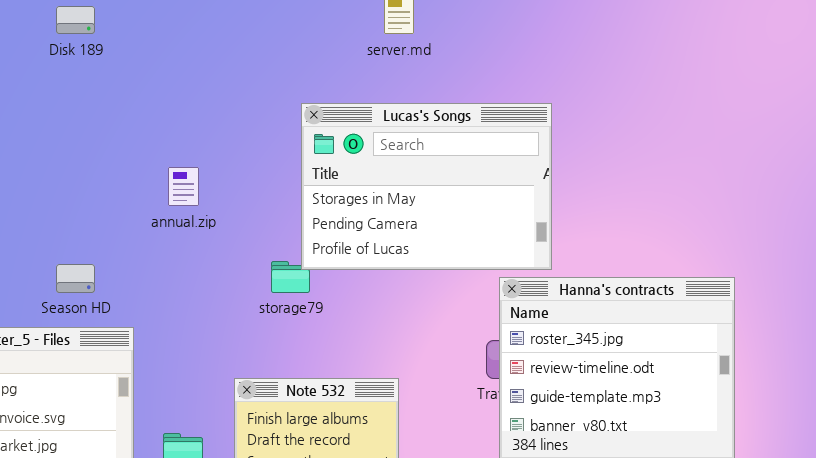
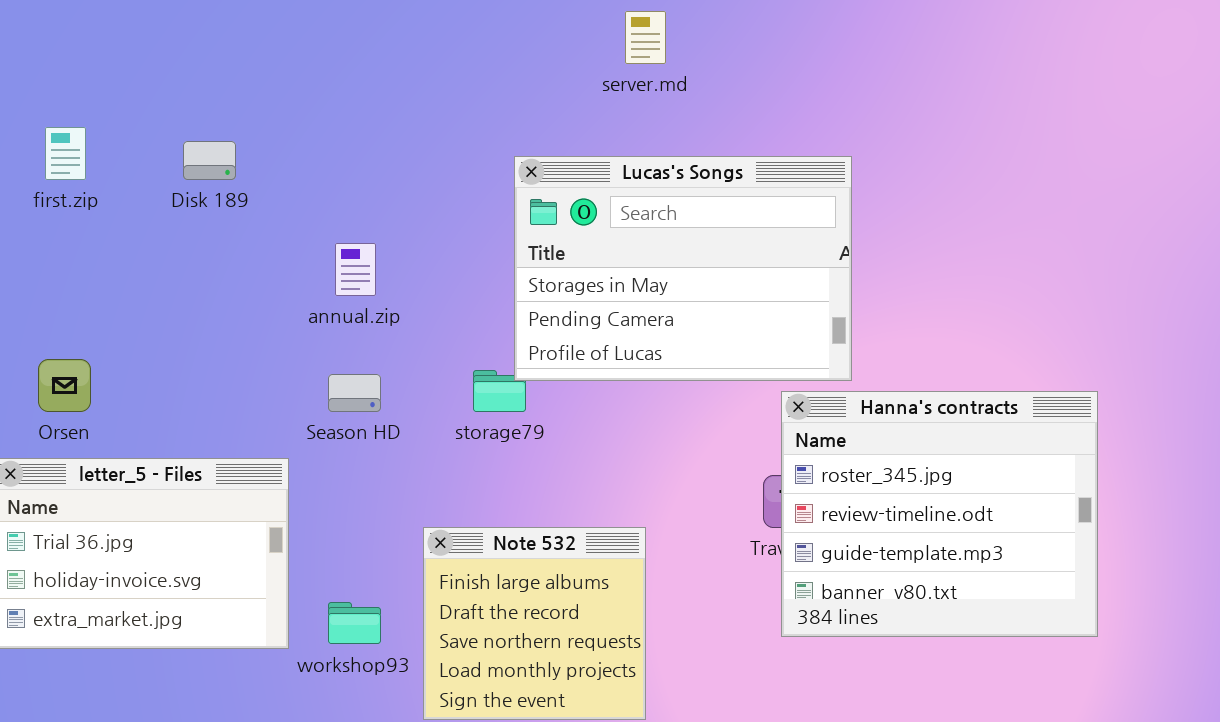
Disk 189: [56,6,95,34] -> [183,141,236,180], moved
Season HD: [56,264,95,293] -> [328,374,381,412], moved

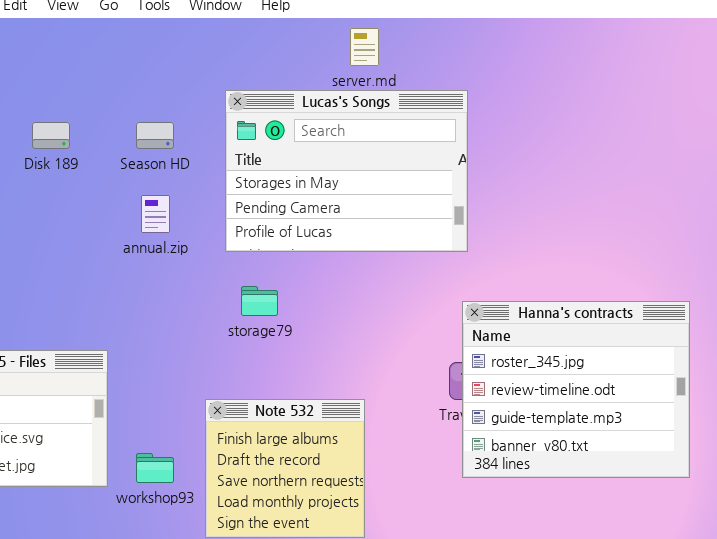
Lucas's Songs: [514,156,852,381] -> [225,90,468,252], moved
Season HD: [328,374,381,412] -> [136,122,174,149], moved

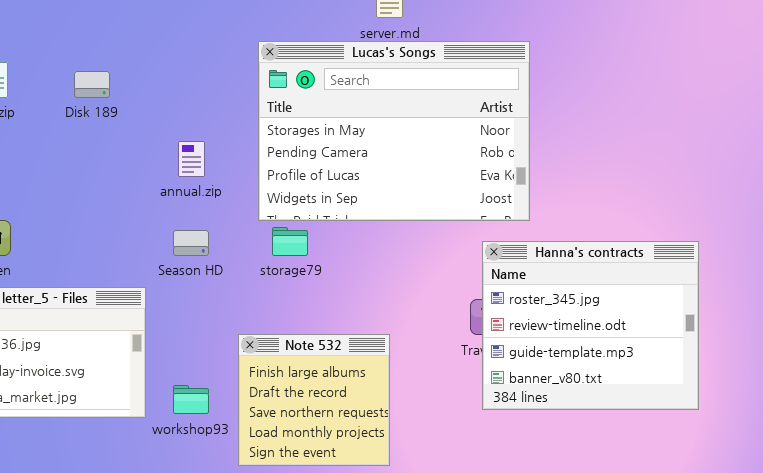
Lucas's Songs: [225,90,468,252] -> [258,41,530,221], resized
Season HD: [136,122,174,149] -> [173,230,209,256], moved

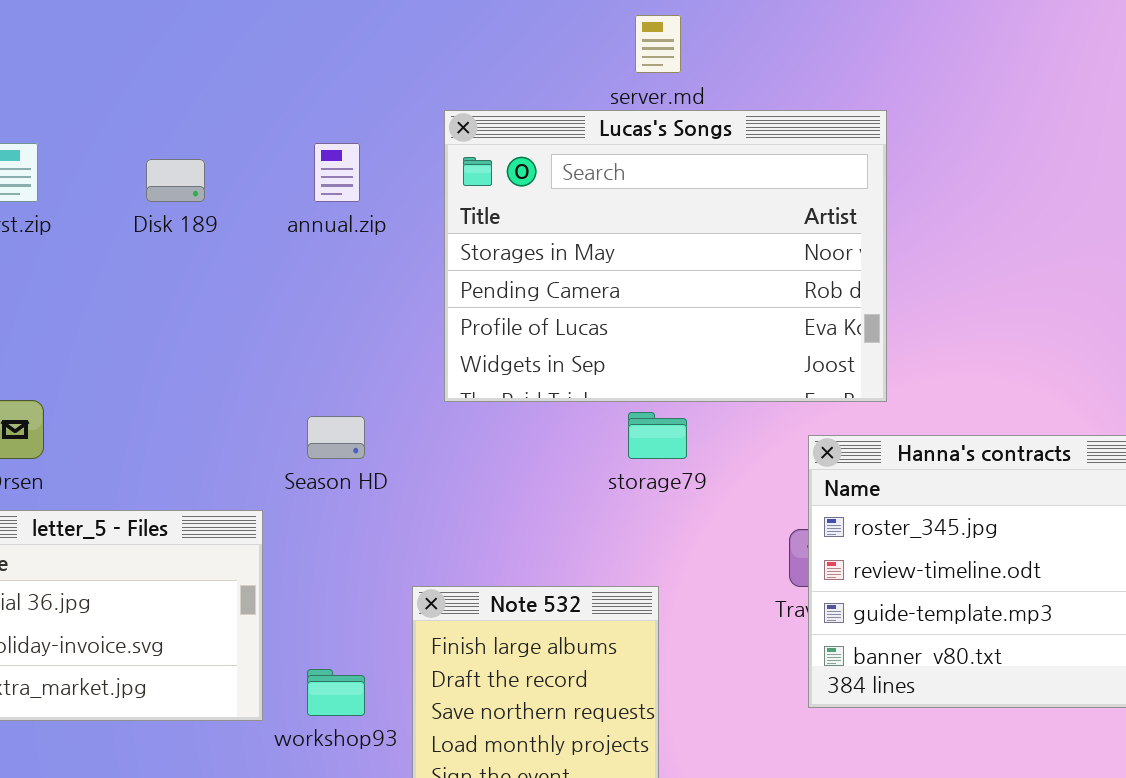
annual.zip: [178,141,205,177] -> [314,143,360,202], moved
storage79: [272,227,308,256] -> [628,412,687,459], moved

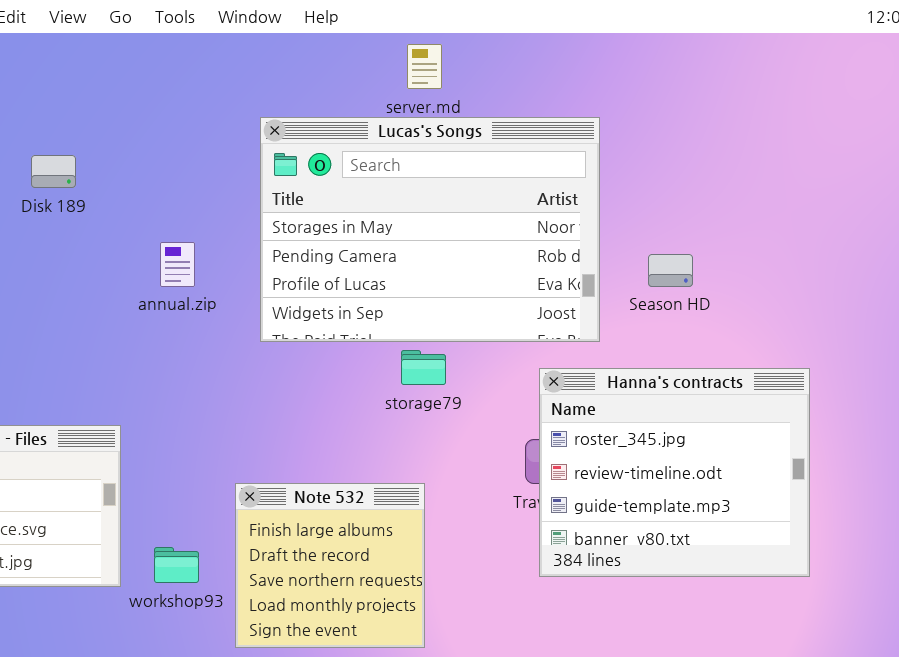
annual.zip: [314,143,360,202] -> [160,242,195,287], moved
Season HD: [307,416,365,459] -> [648,254,693,287], moved

